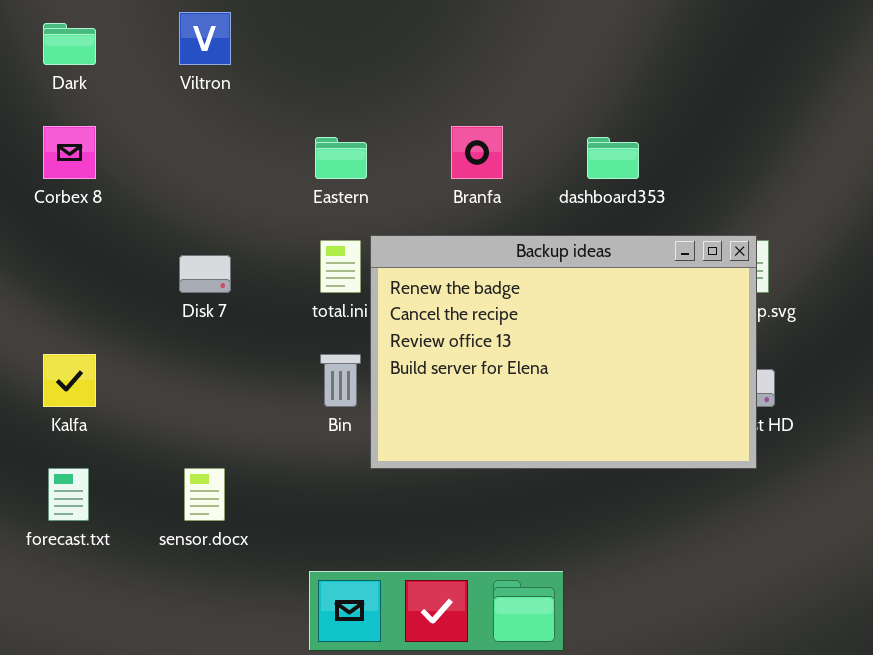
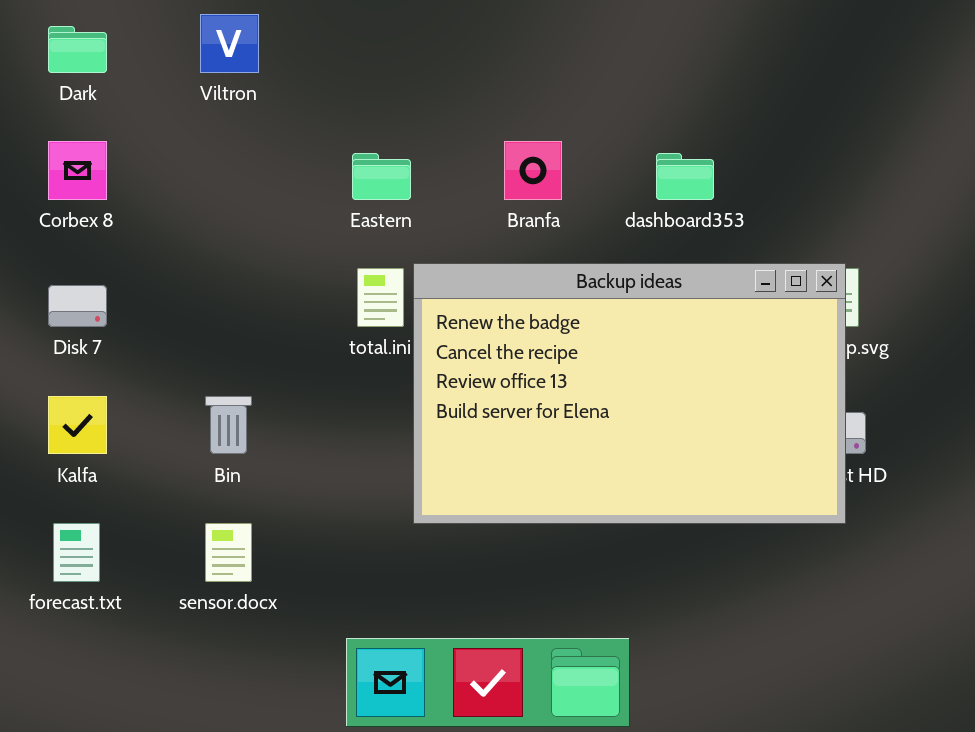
Disk 7: [179,255,231,293] -> [48,285,107,327], moved
Bin: [320,354,361,407] -> [205,396,252,454], moved

